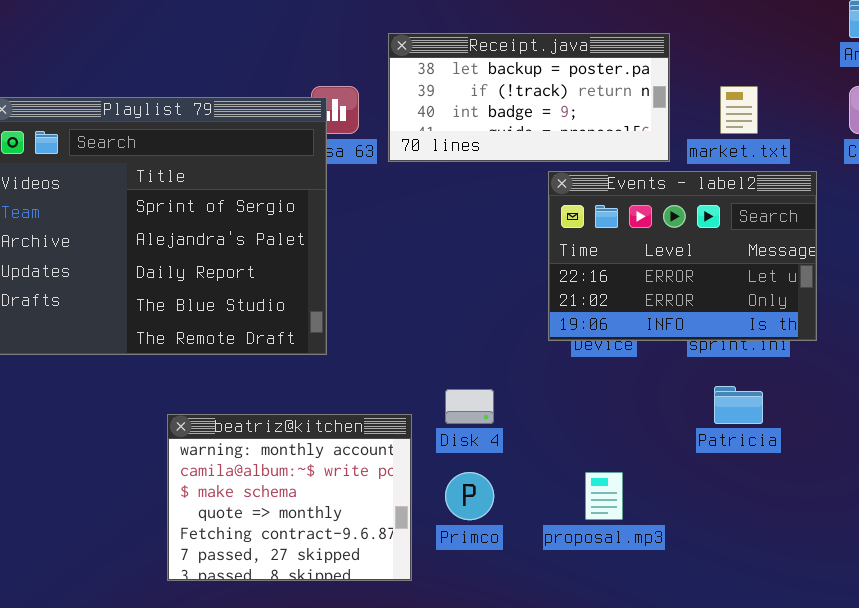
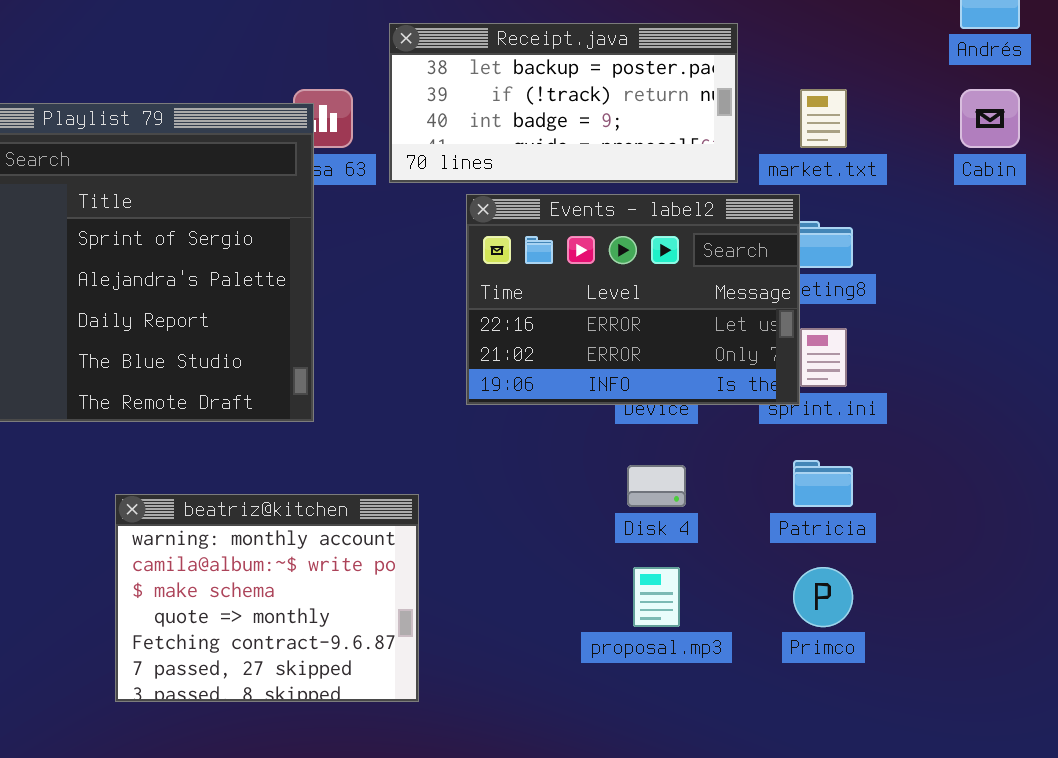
Events - label2: [548,171,817,341] -> [466,194,800,405], moved
Disk 4: [445,389,494,424] -> [627,465,686,507], moved
Primco: [445,472,494,520] -> [793,567,853,627], moved

